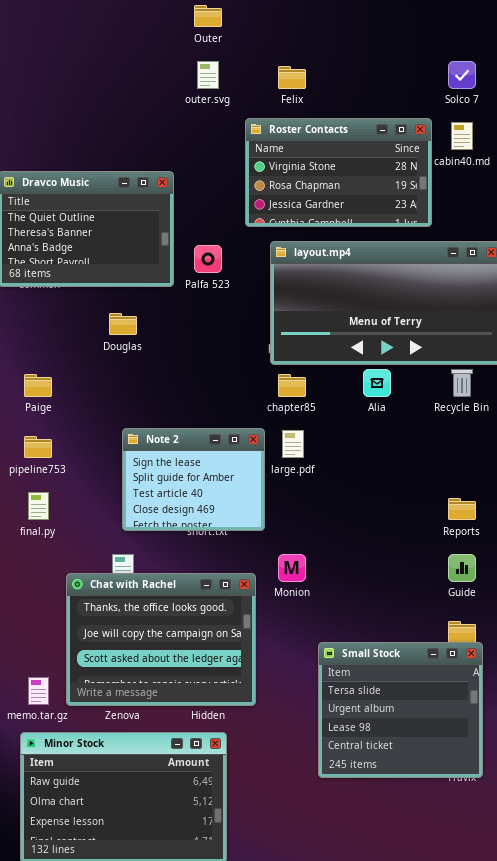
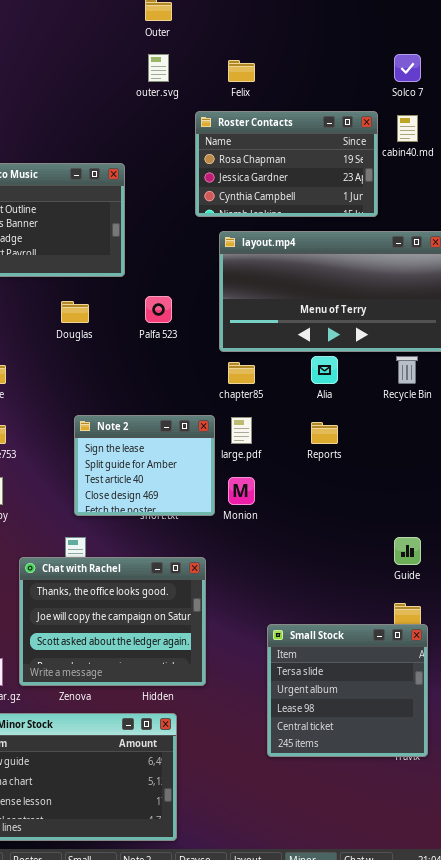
Roster Contacts: [245,118,432,227] -> [195,111,378,217], scrolled down 1 row
Palfa 523: [194,245,222,273] -> [145,296,172,323], moved
Reports: [448,498,476,520] -> [311,422,338,444], moved
Monion: [278,554,306,582] -> [228,477,255,505], moved

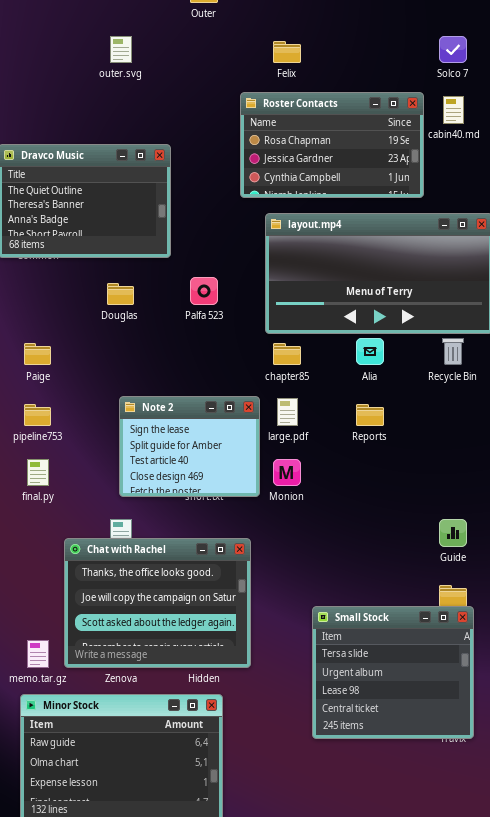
outer.svg: [148,54,169,82] -> [110,36,132,63], moved

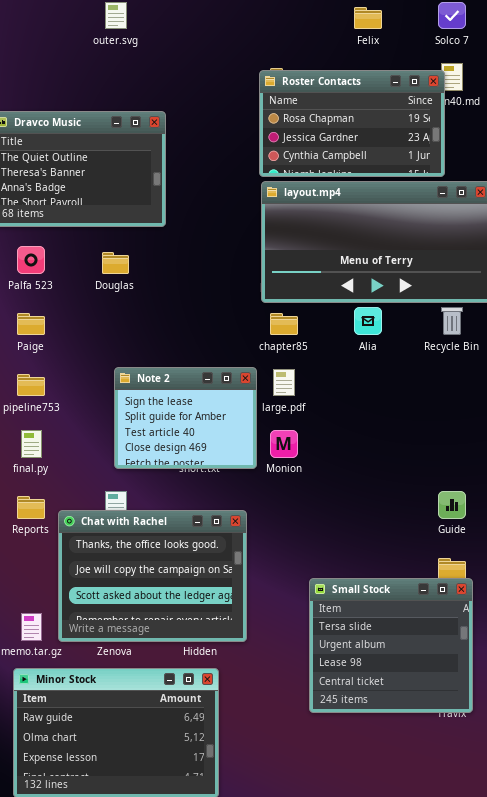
Felix: [273,41,301,63] -> [354,7,382,29], moved
Roster Contacts: [240,92,424,198] -> [259,70,445,177], moved
Palfa 523: [190,277,218,305] -> [17,246,45,274], moved
Reports: [356,404,384,426] -> [17,496,45,519], moved

